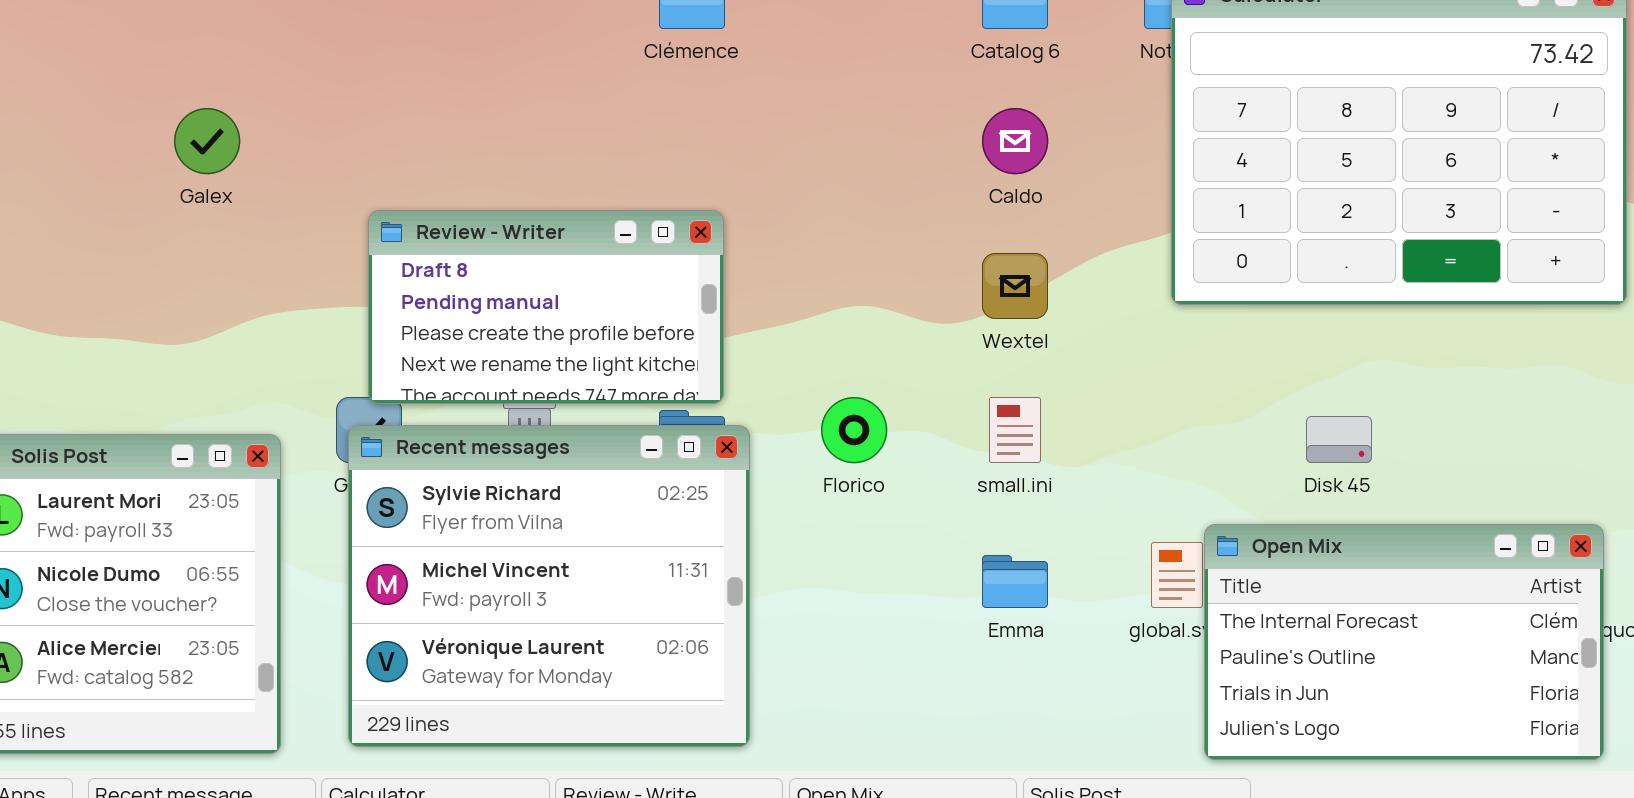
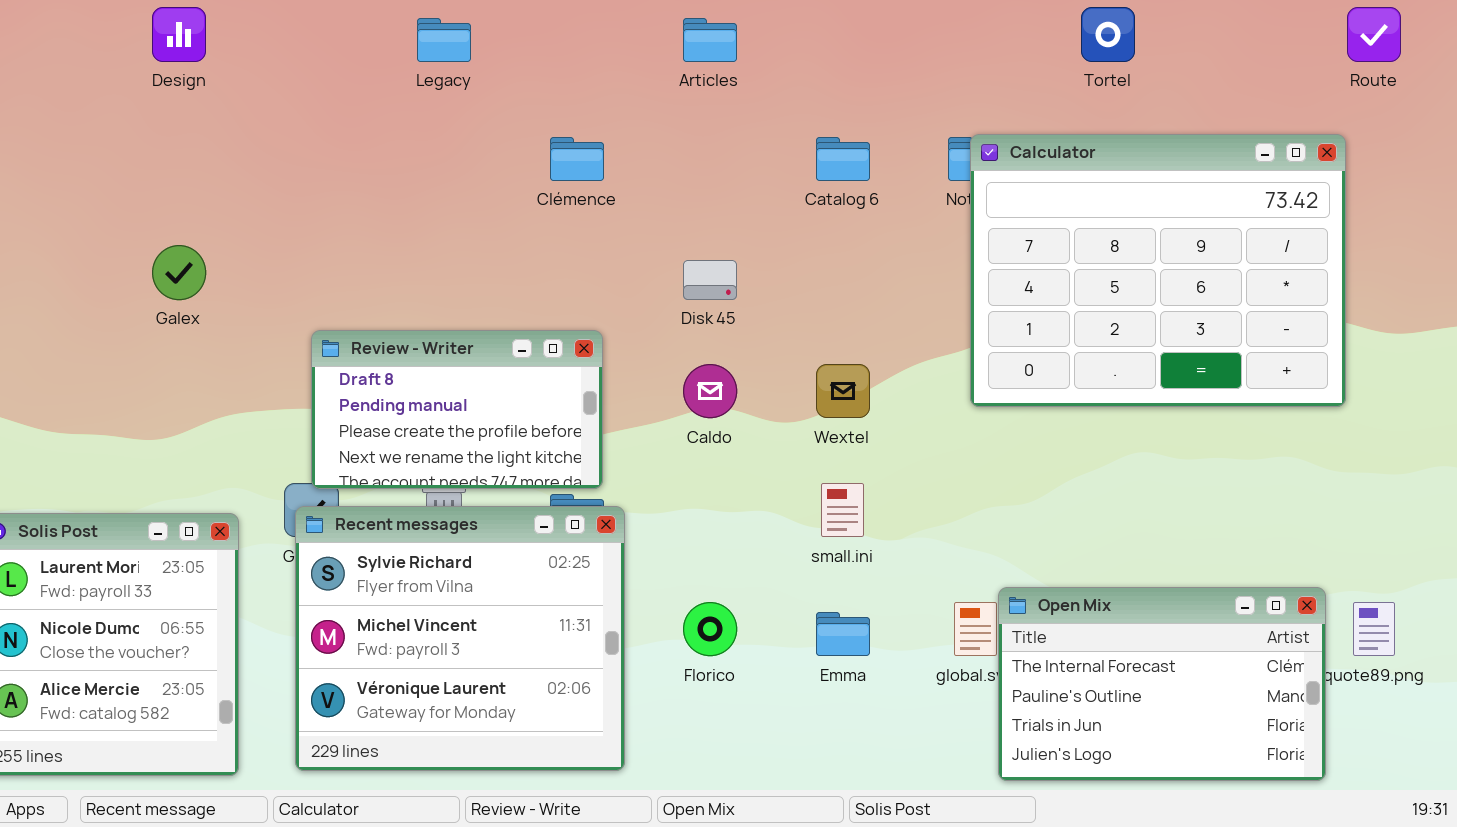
Caldo: [982,108,1048,174] -> [683,364,737,418], moved
Florico: [821,397,887,463] -> [683,602,737,656], moved
Disk 45: [1306,416,1372,463] -> [683,260,737,300], moved

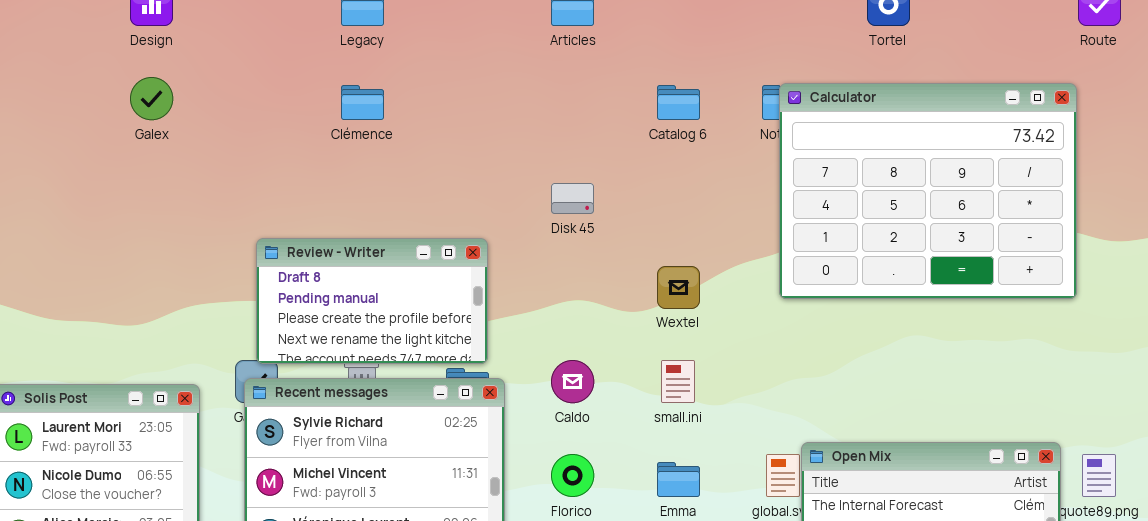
Clémence: [550,137,604,181] -> [341,85,384,120], moved
Galex: [152,245,206,300] -> [130,77,173,120], moved
Caldo: [683,364,737,418] -> [551,360,594,403], moved

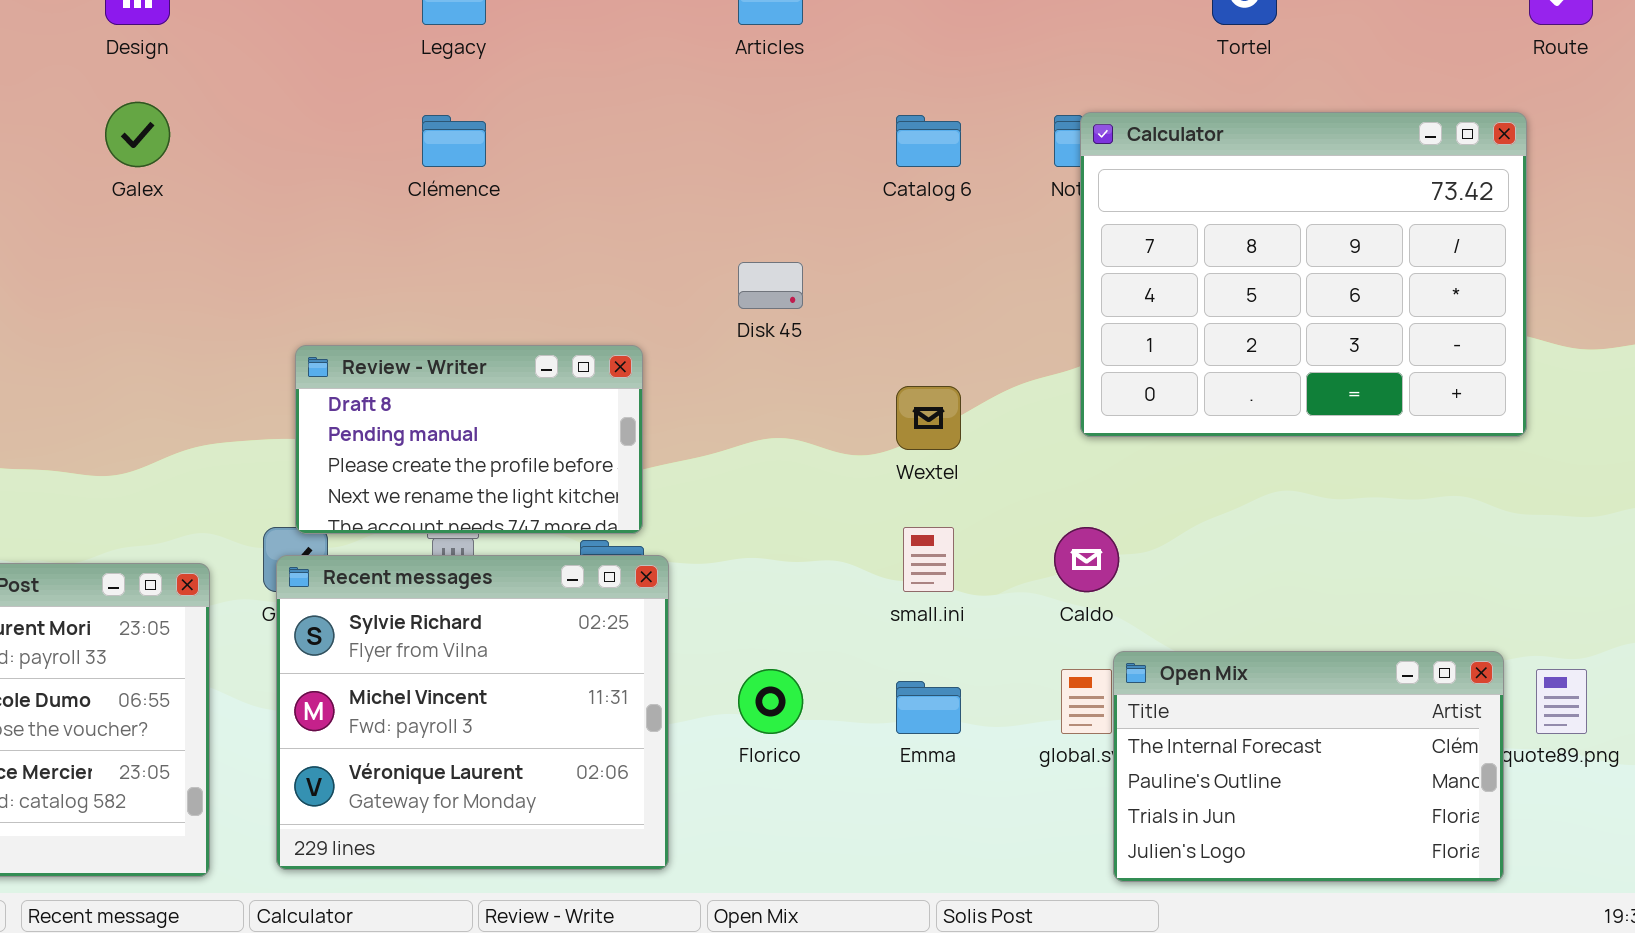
Caldo: [551,360,594,403] -> [1054,527,1119,592], moved

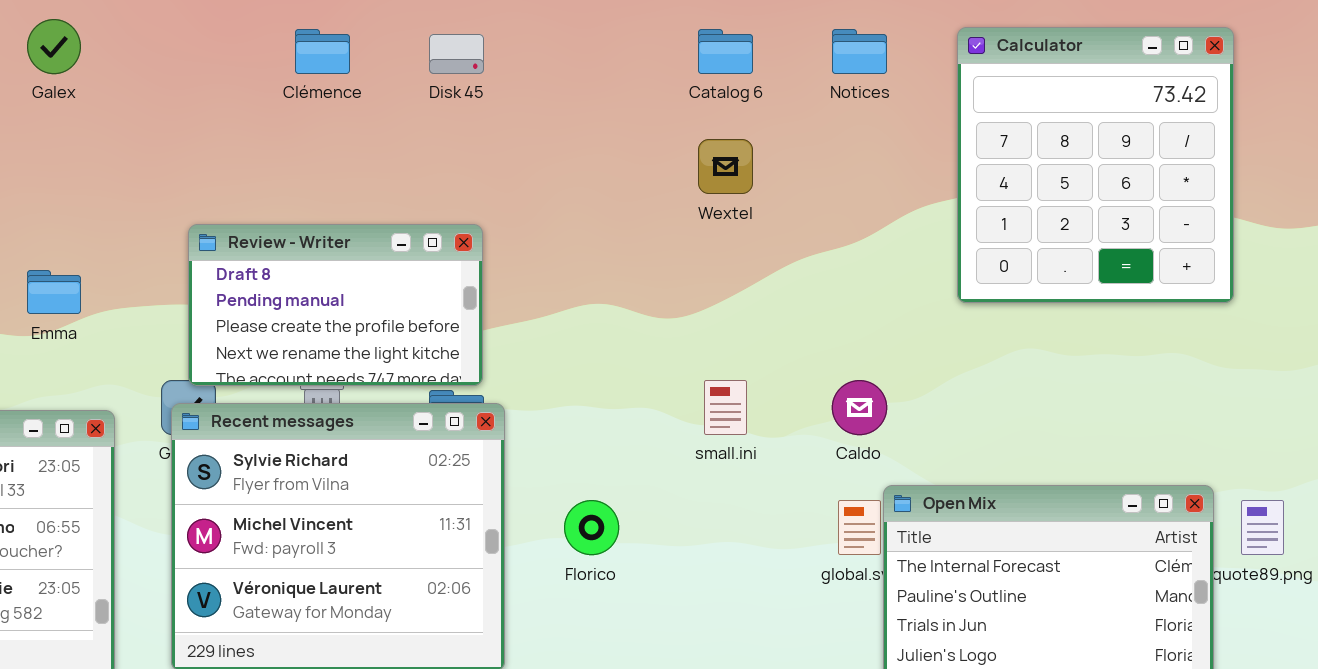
Calculator: [1080,112,1527,437] -> [957,27,1234,303], resized
Disk 45: [738,262,803,309] -> [429,34,484,74], moved
Wextel: [896,386,961,450] -> [698,139,753,194], moved
Emma: [896,681,961,734] -> [27,270,81,314], moved

